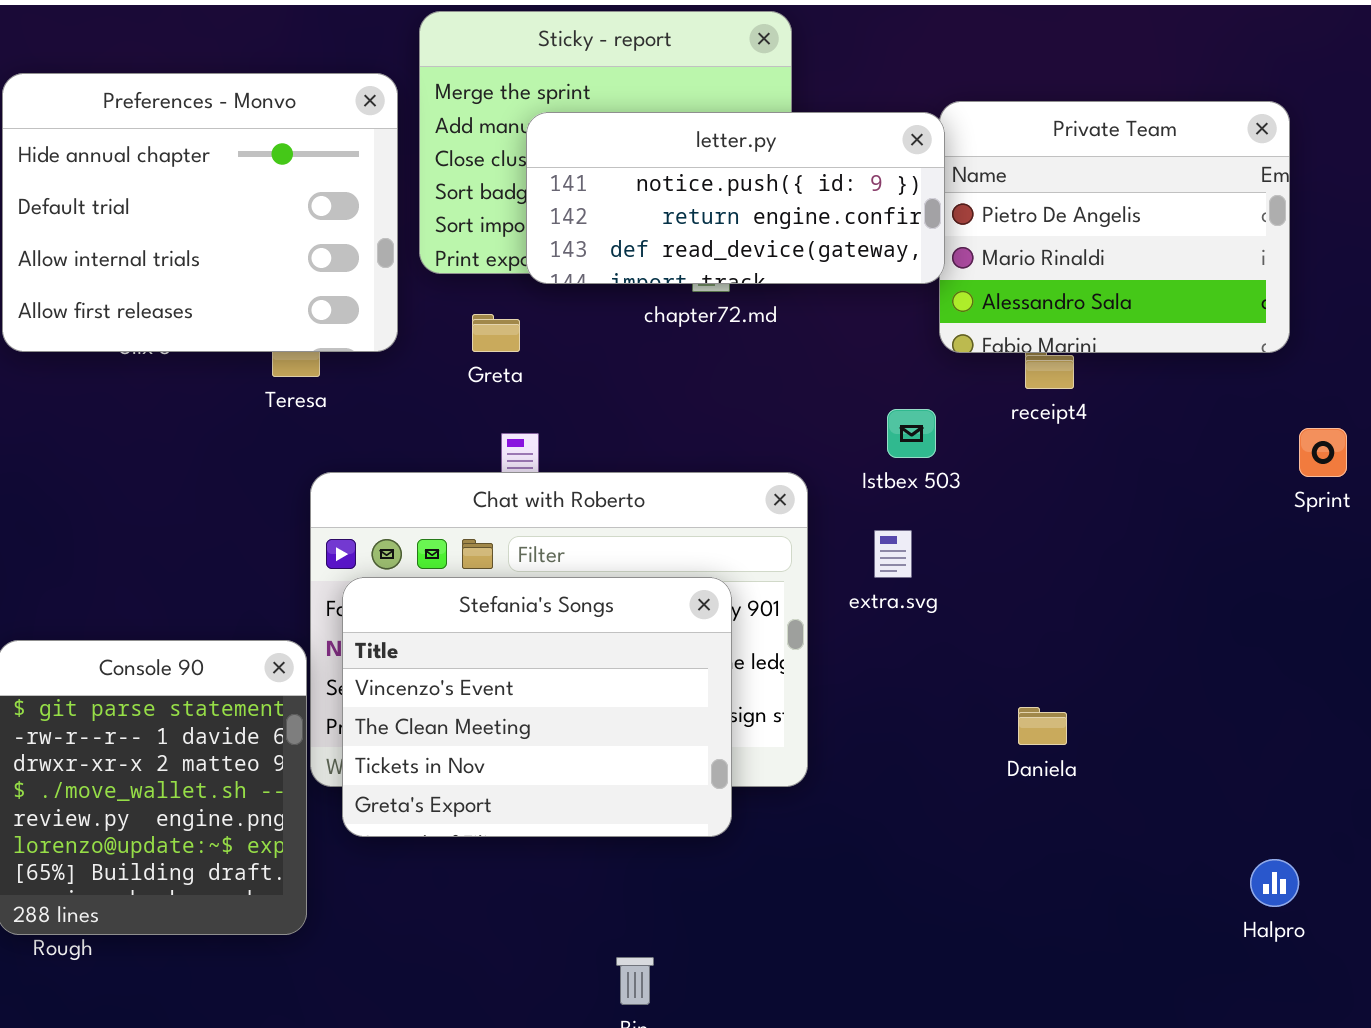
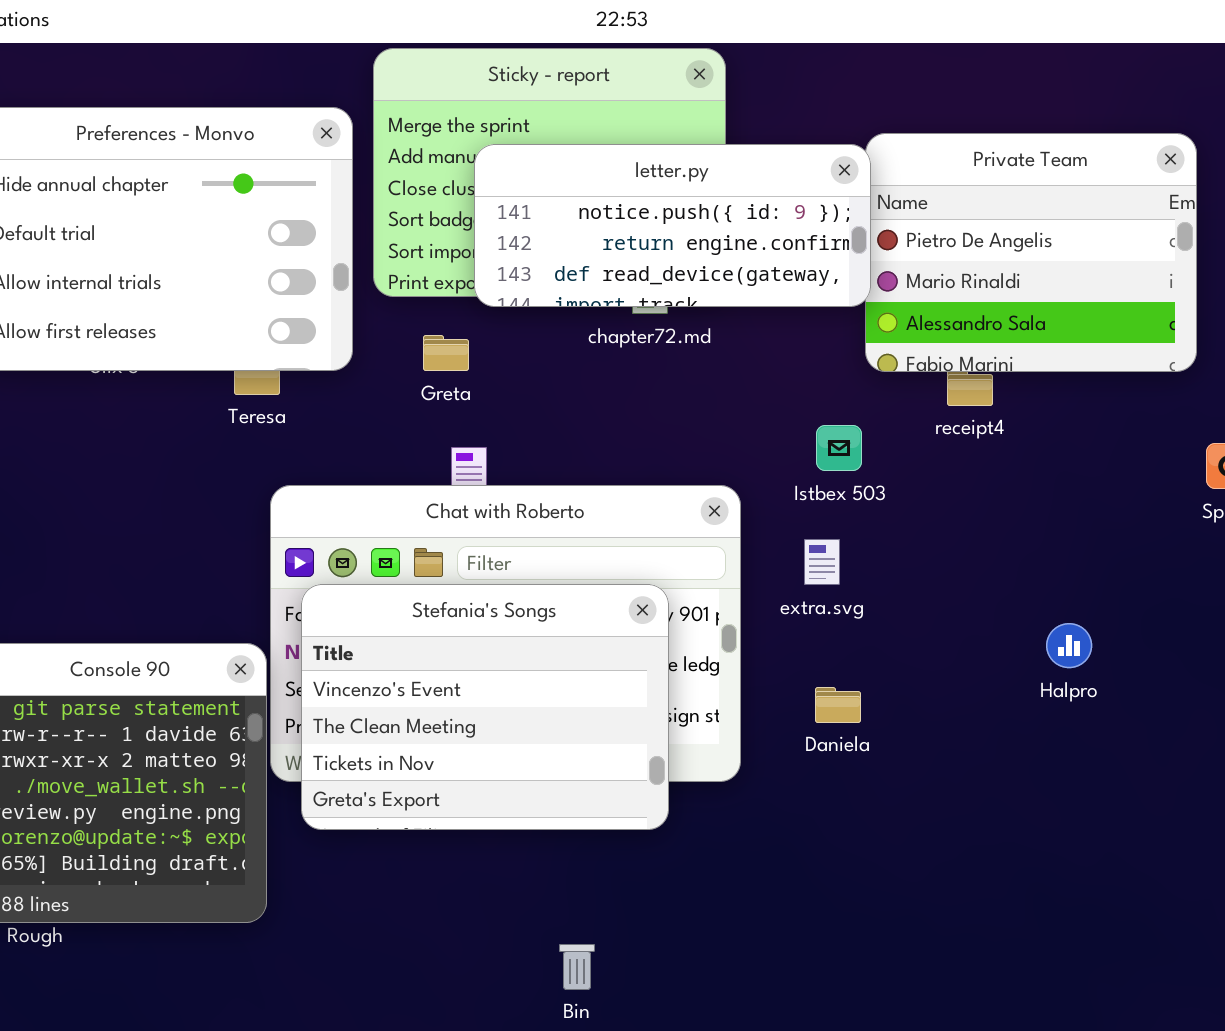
Daniela: [1018,707,1067,745] -> [815,687,861,723], moved
Halpro: [1250,859,1299,907] -> [1046,623,1092,668], moved

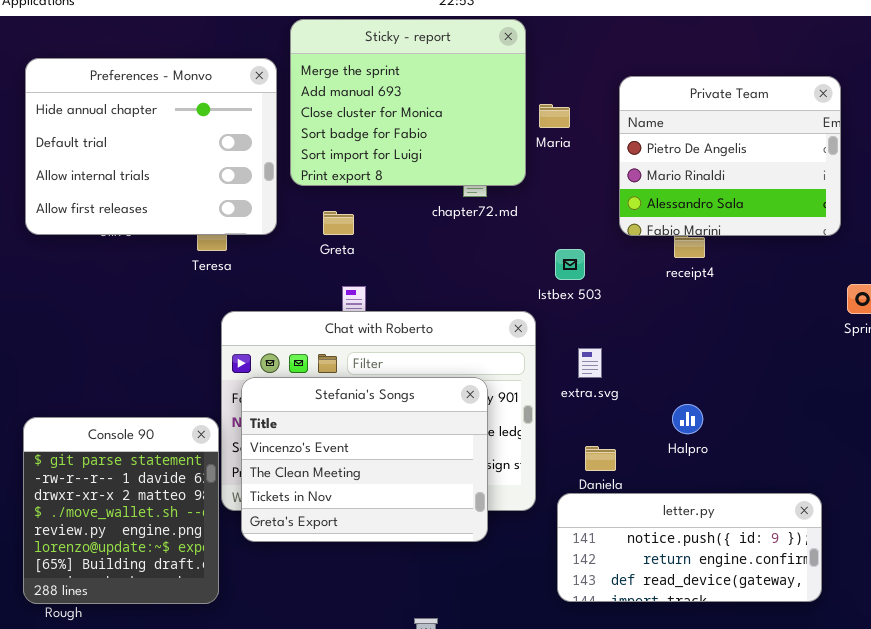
letter.py: [474,144,871,307] -> [557,493,822,602], moved
Istbex 503: [816,425,862,471] -> [555,249,585,280], moved
Halpro: [1046,623,1092,668] -> [672,404,703,434], moved

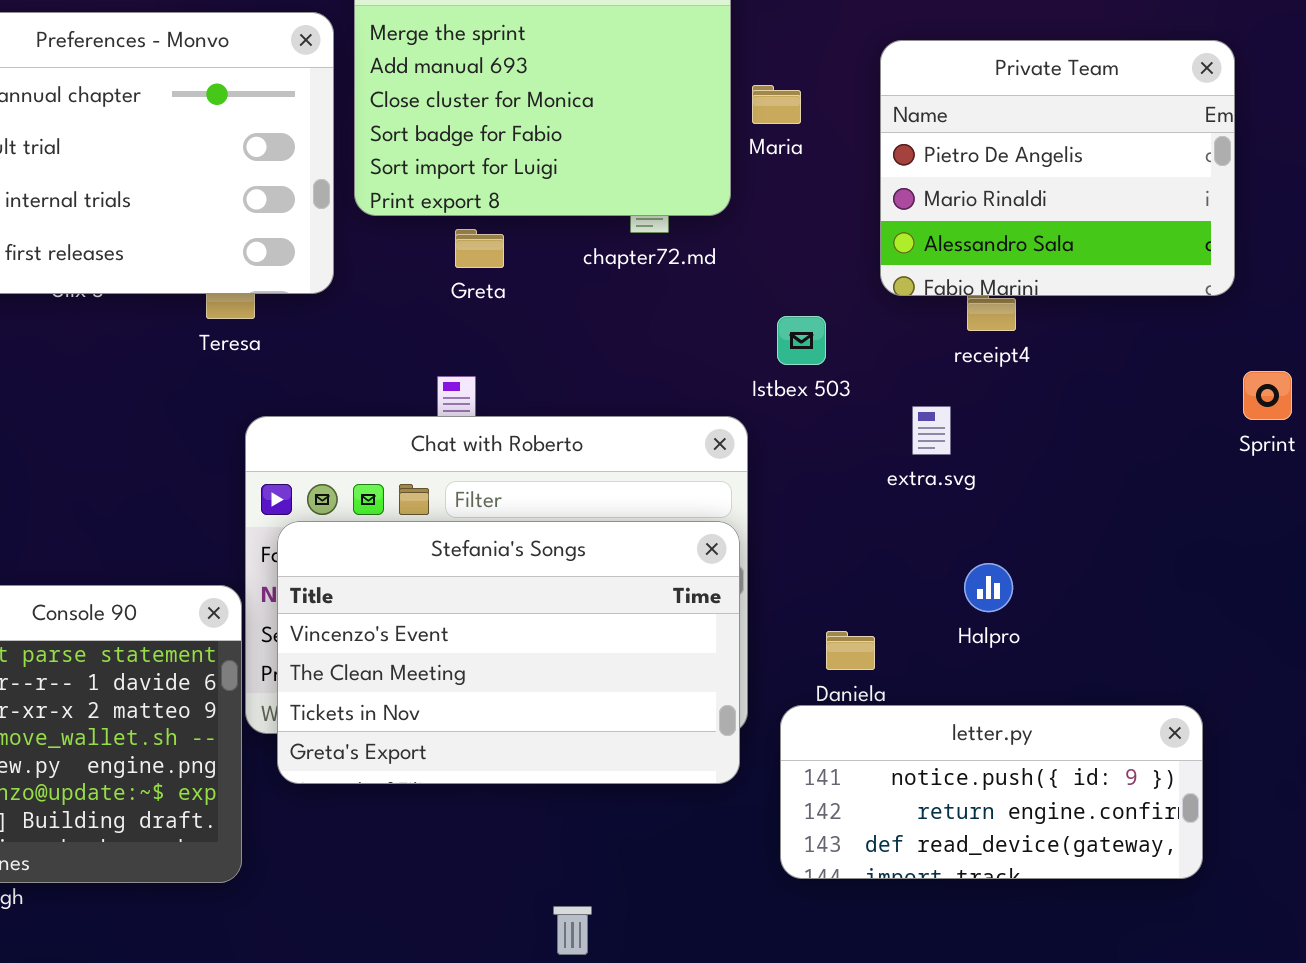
Greta: [323,211,354,235] -> [455,229,504,268], moved
extra.svg: [578,348,602,378] -> [912,406,951,455], moved
Stefania's Songs: [241,377,488,542] -> [277,521,740,784], resized

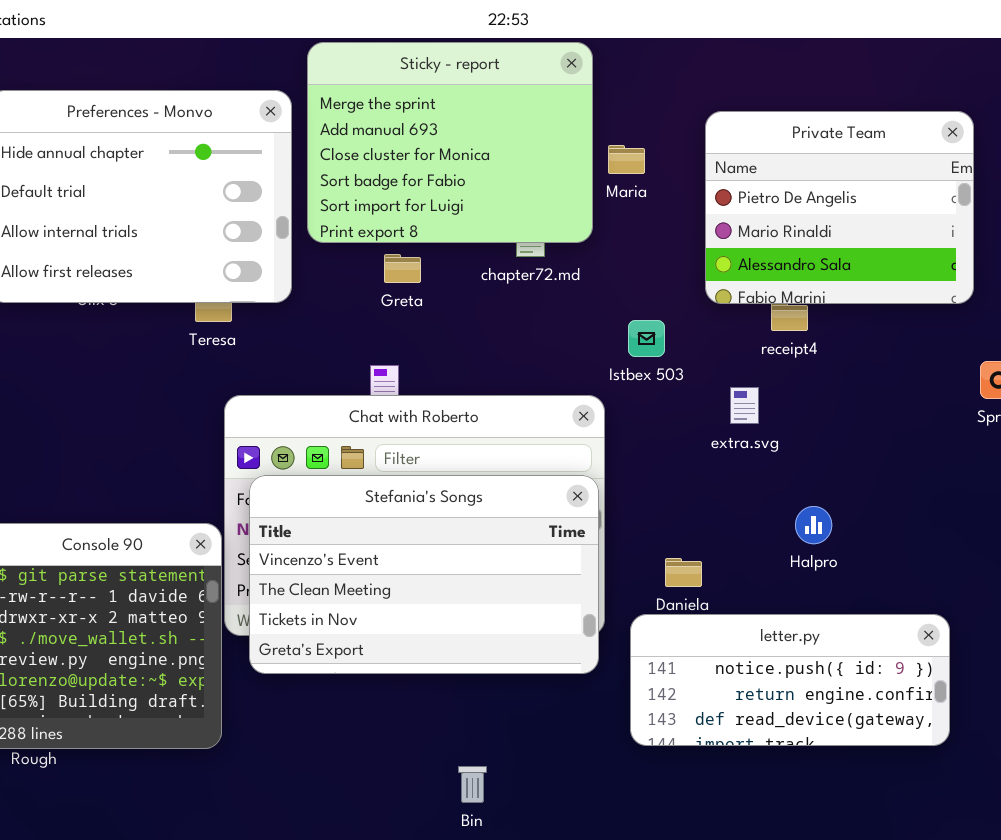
Halpro: [964,563,1013,612] -> [795,506,832,544], moved

